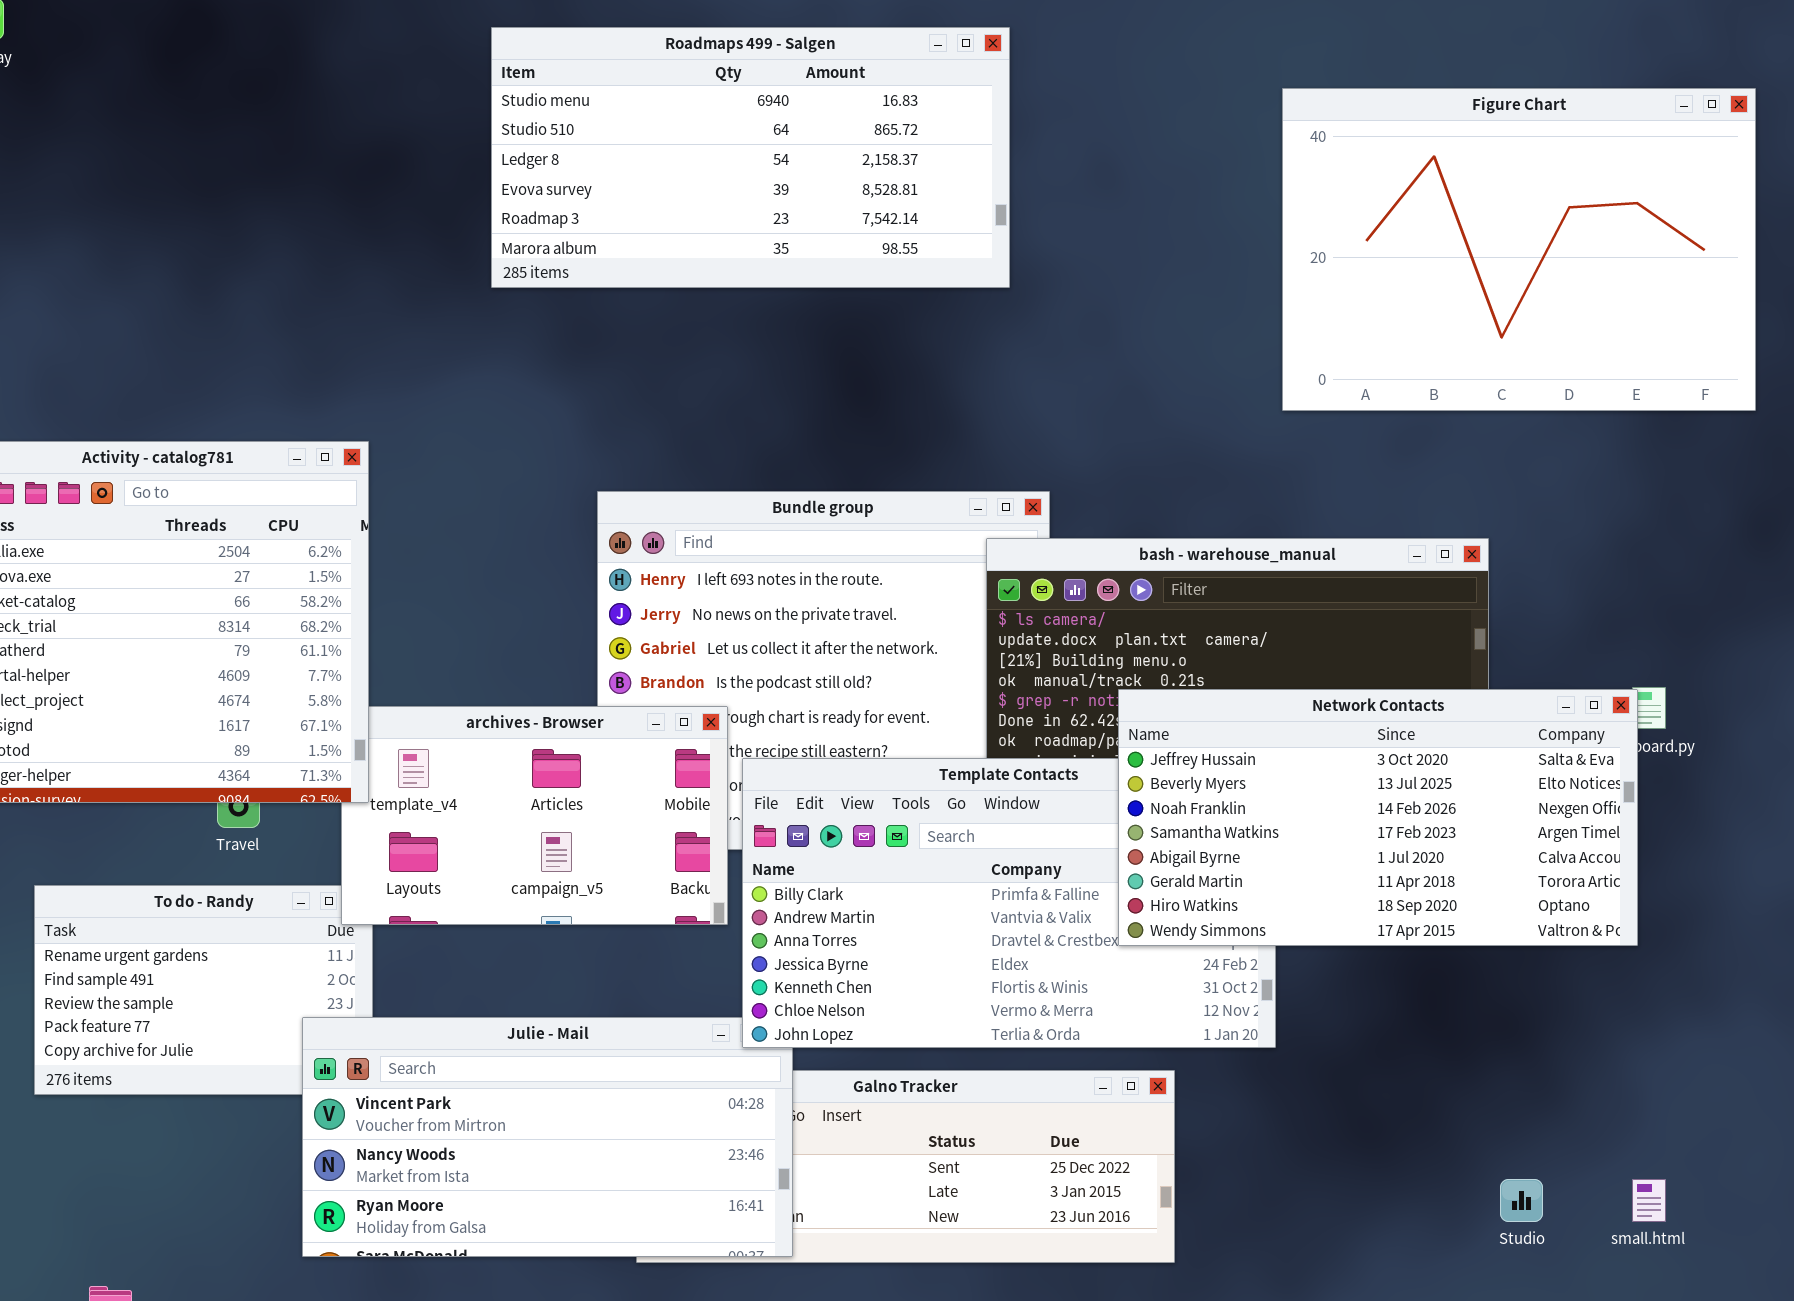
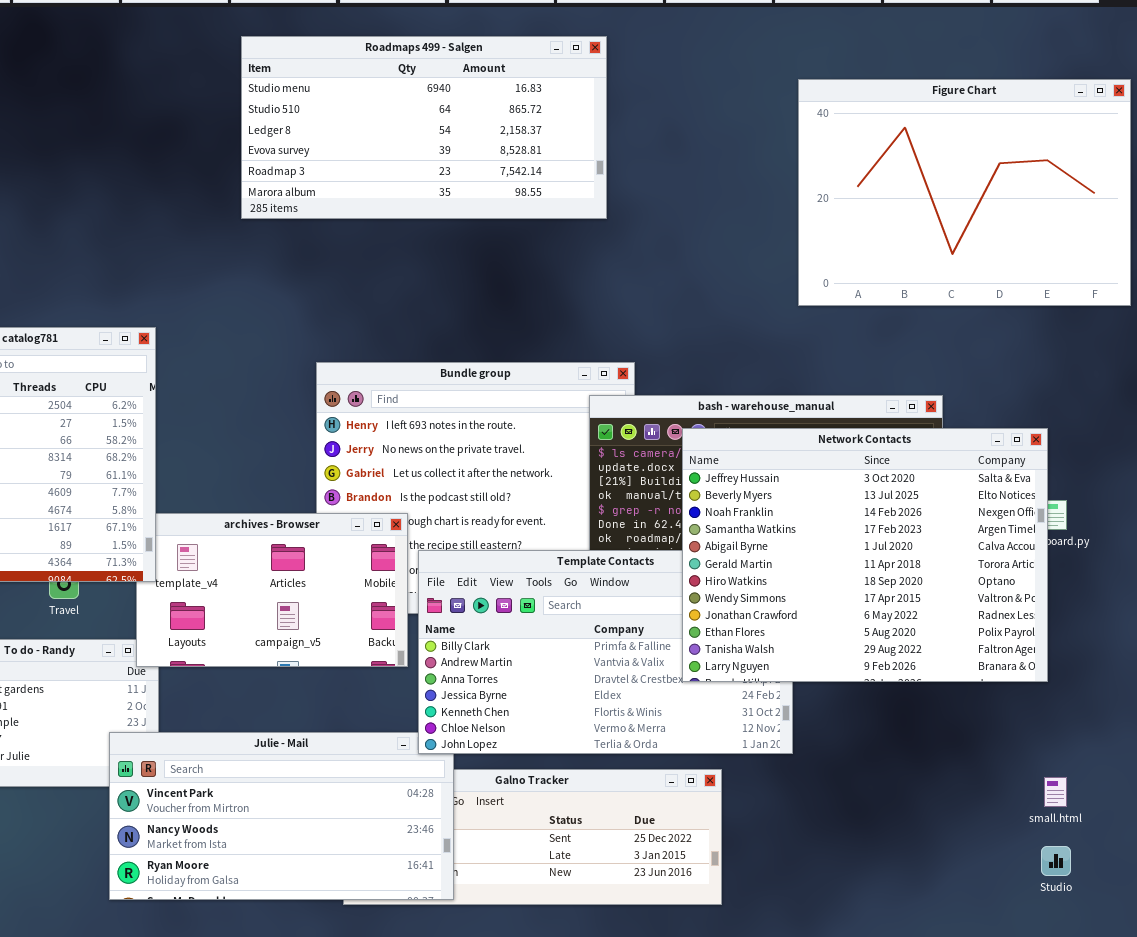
Network Contacts: [1118,689,1638,946] -> [682,428,1048,682], resized
Studio: [1500,1179,1543,1222] -> [1041,846,1071,876], moved
small.html: [1632,1179,1666,1222] -> [1044,777,1067,807], moved

